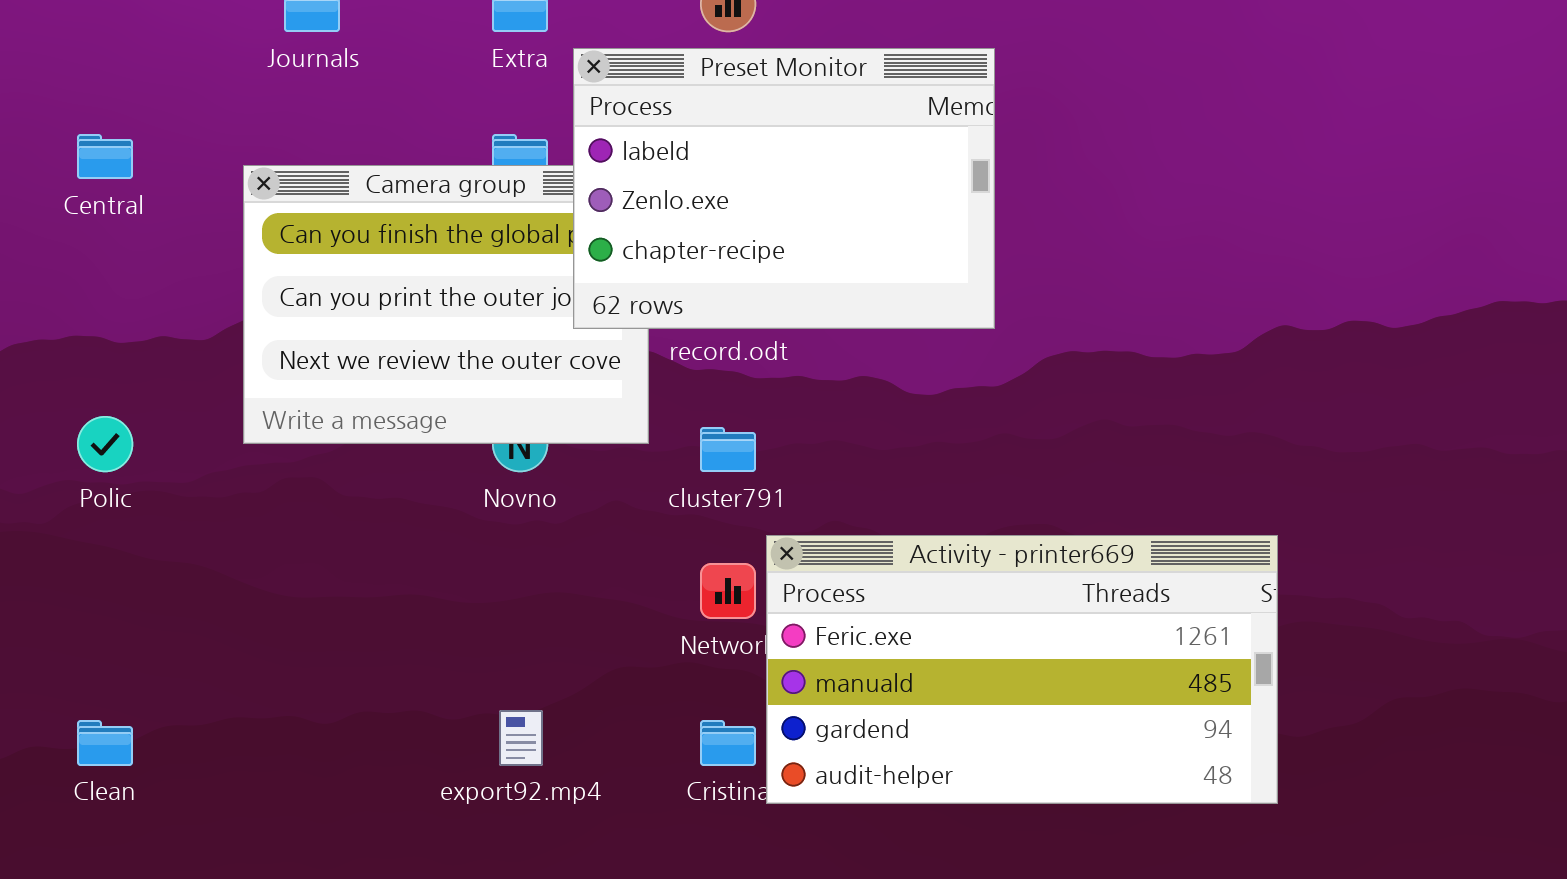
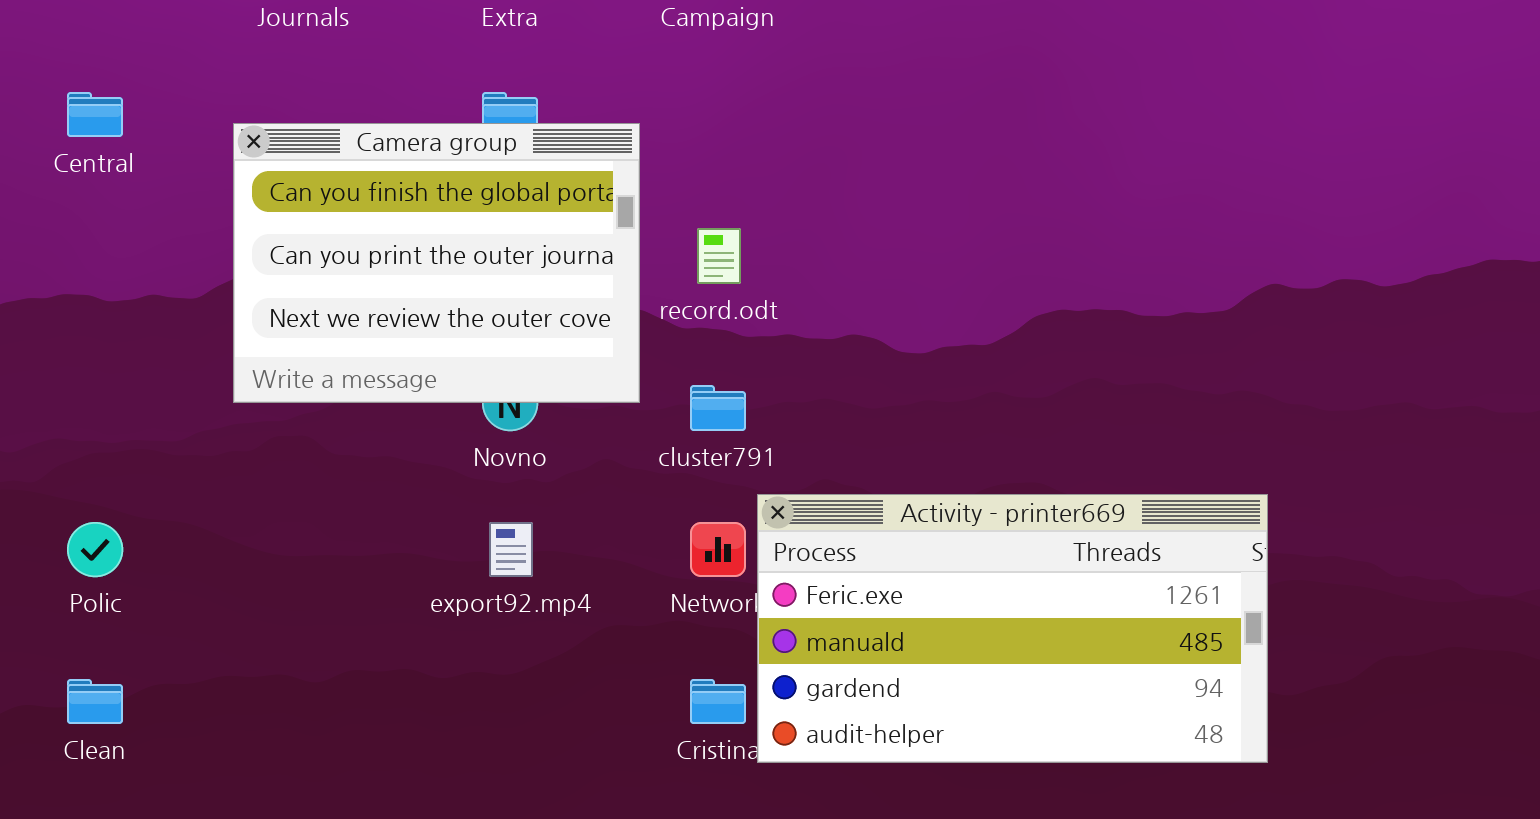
Preset Monitor: [573,48,995,329] -> none, closed
Polic: [77,416,133,472] -> [67,522,123,577], moved
export92.mp4: [499,710,543,766] -> [489,522,533,577], moved

